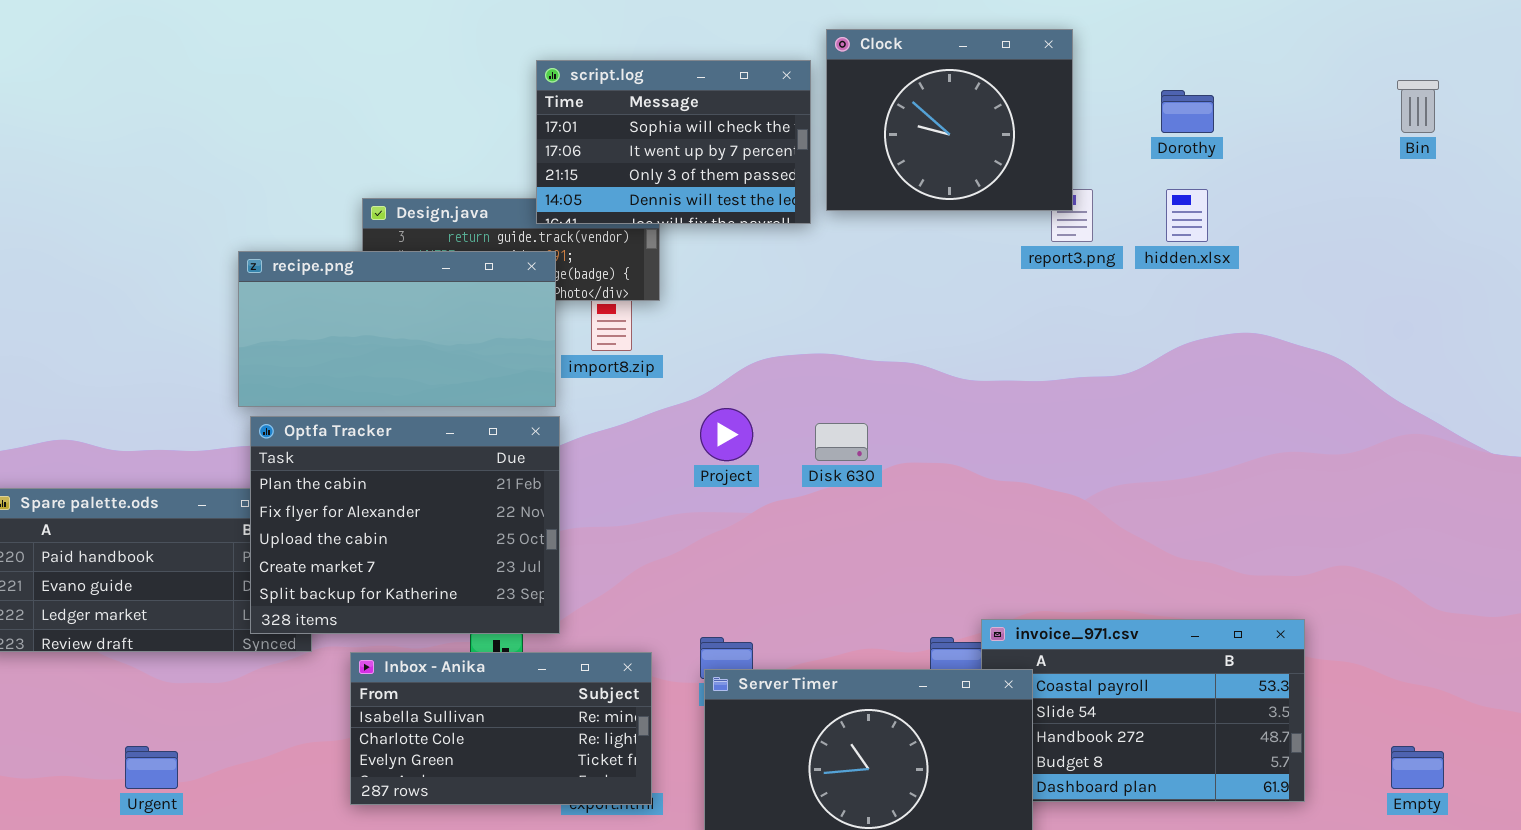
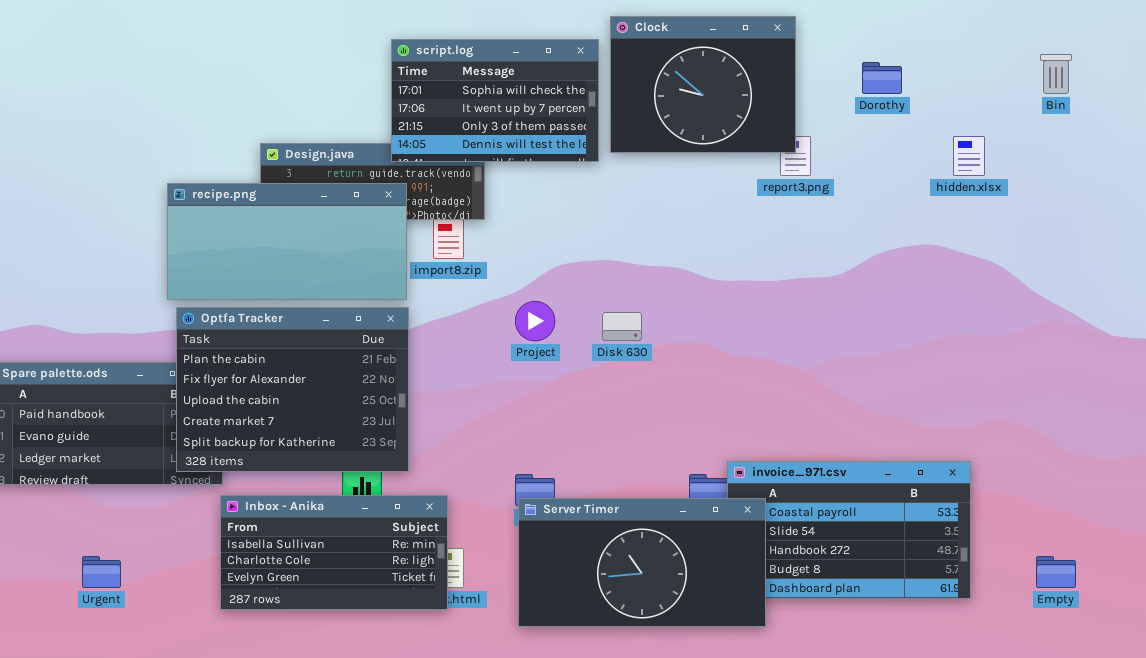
hidden.xlsx: [1166,189,1208,242] -> [953,136,985,176], moved
Inbox - Anika: [350,652,652,805] -> [220,495,448,610], moved

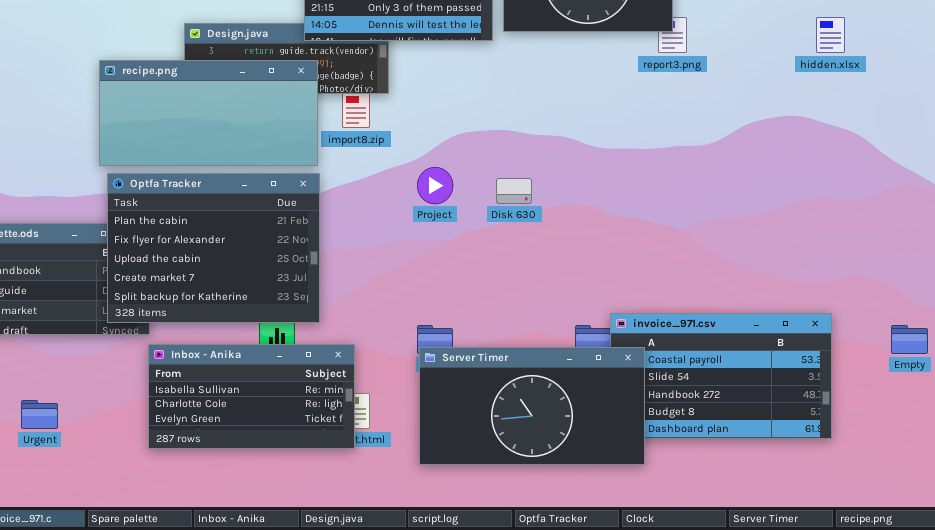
Empty: [1036,556,1076,588] -> [891,325,928,354], moved

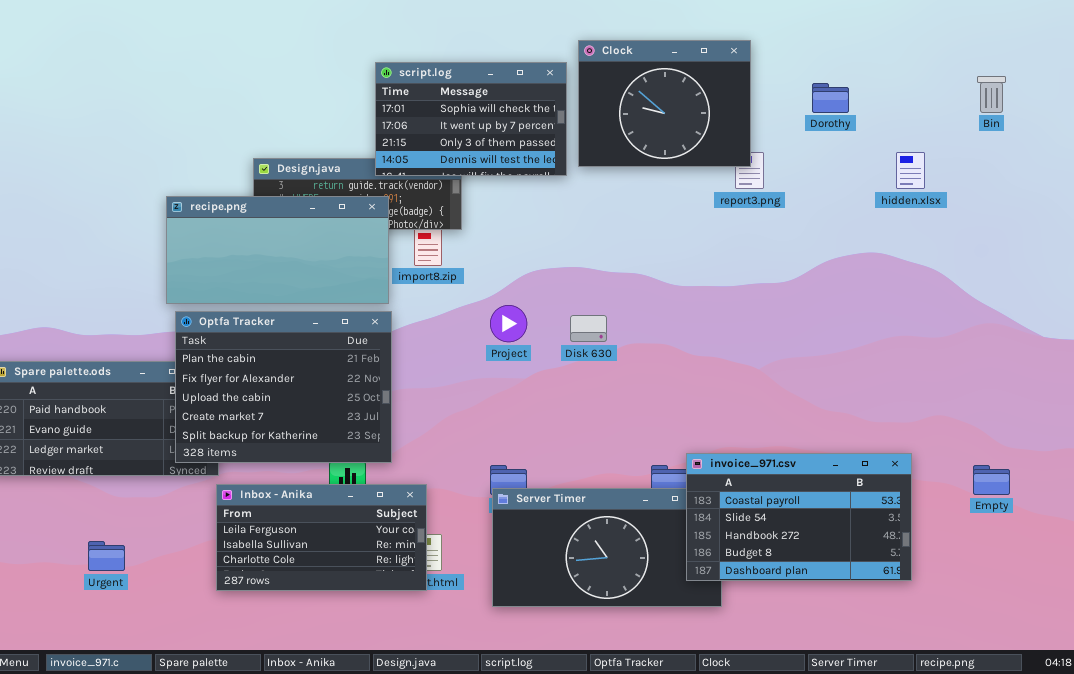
invoice_971.csv: [610,313,832,439] -> [686,453,912,581], raised
Inbox - Anika: [148,344,355,449] -> [216,484,427,591], scrolled up 1 row

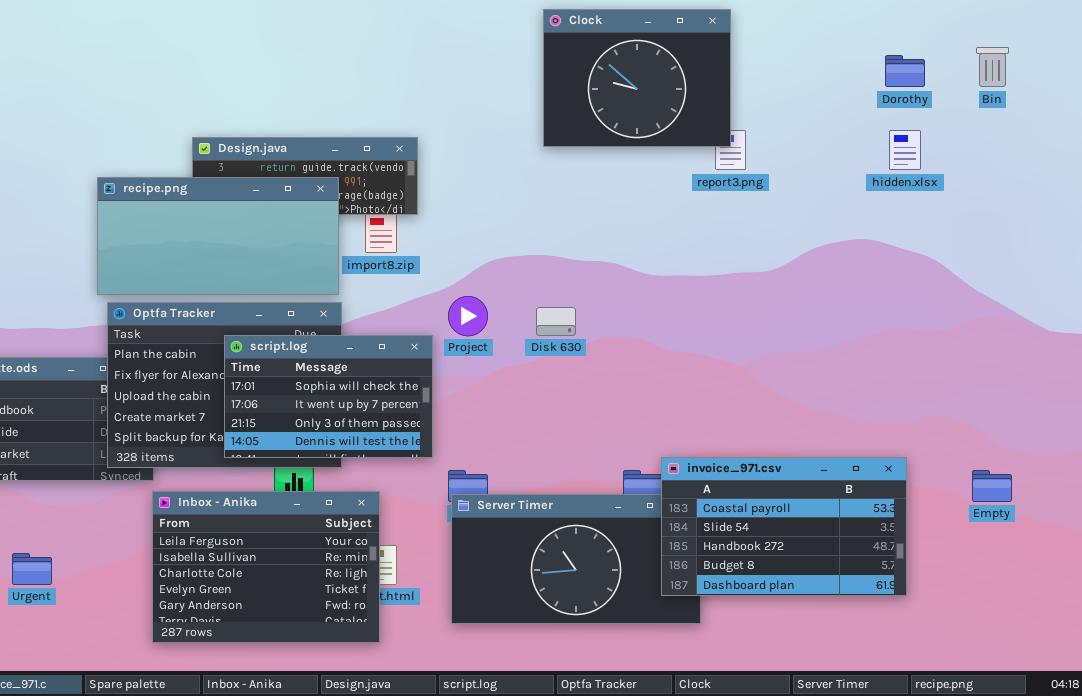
script.log: [375,62,567,176] -> [224,335,433,458], moved
Dorothy: [812,83,849,113] -> [885,55,925,87], moved
Inbox - Anika: [216,484,427,591] -> [152,491,380,643], resized

